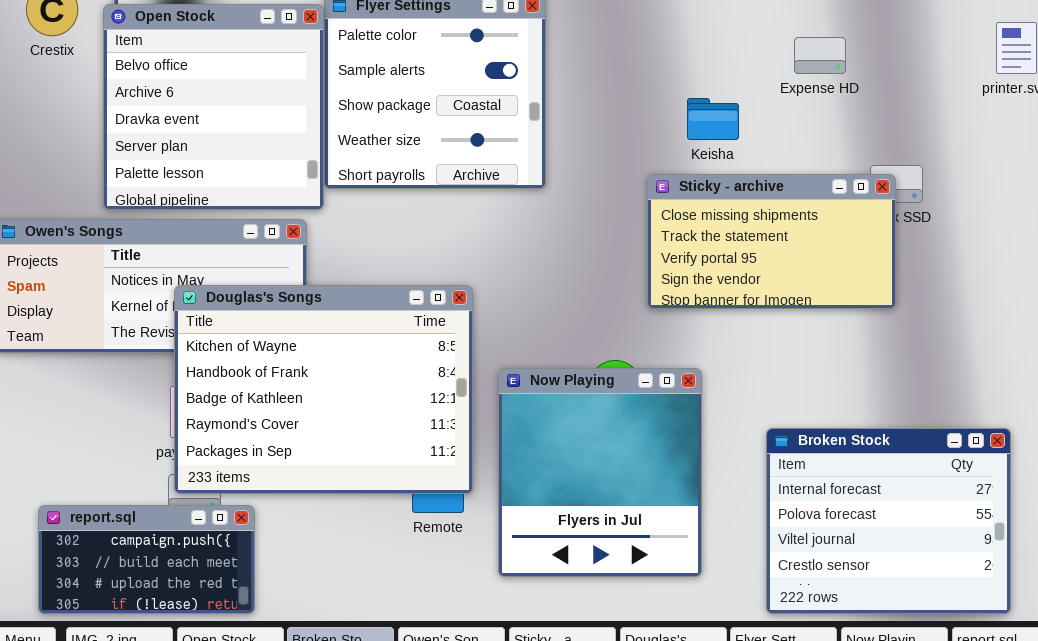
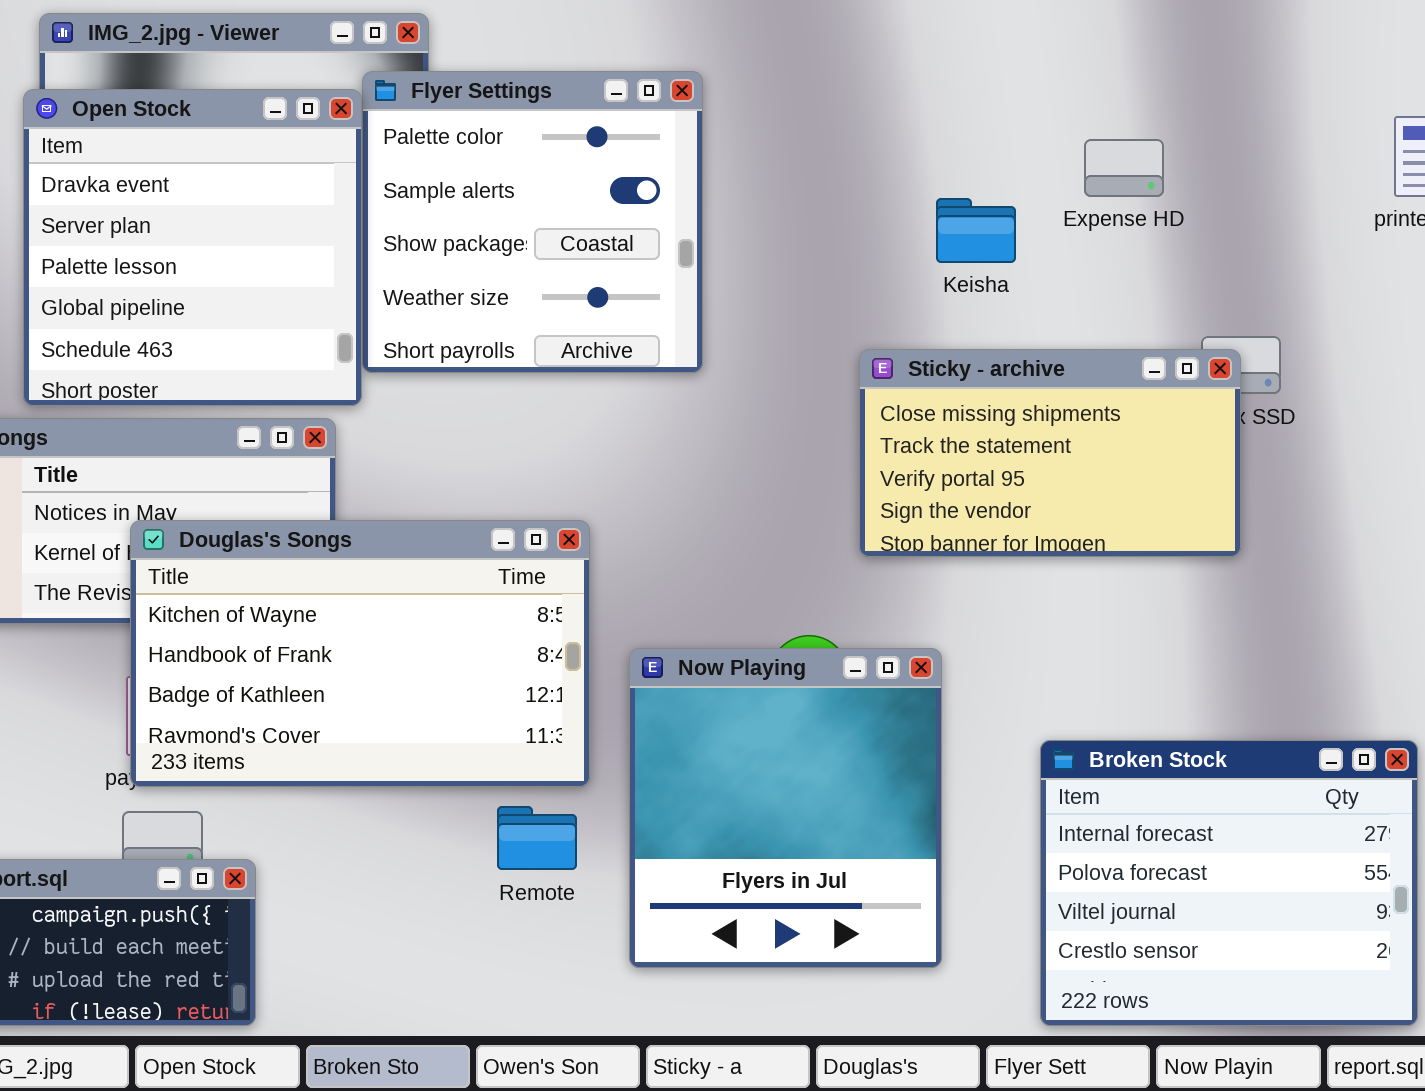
Open Stock: [103,4,324,210] -> [23,89,362,406], scrolled down 2 rows
Keisha: [687,98,739,140] -> [936,198,1016,263], moved
Douglas's Songs: [174,285,473,494] -> [130,520,590,787], resized

